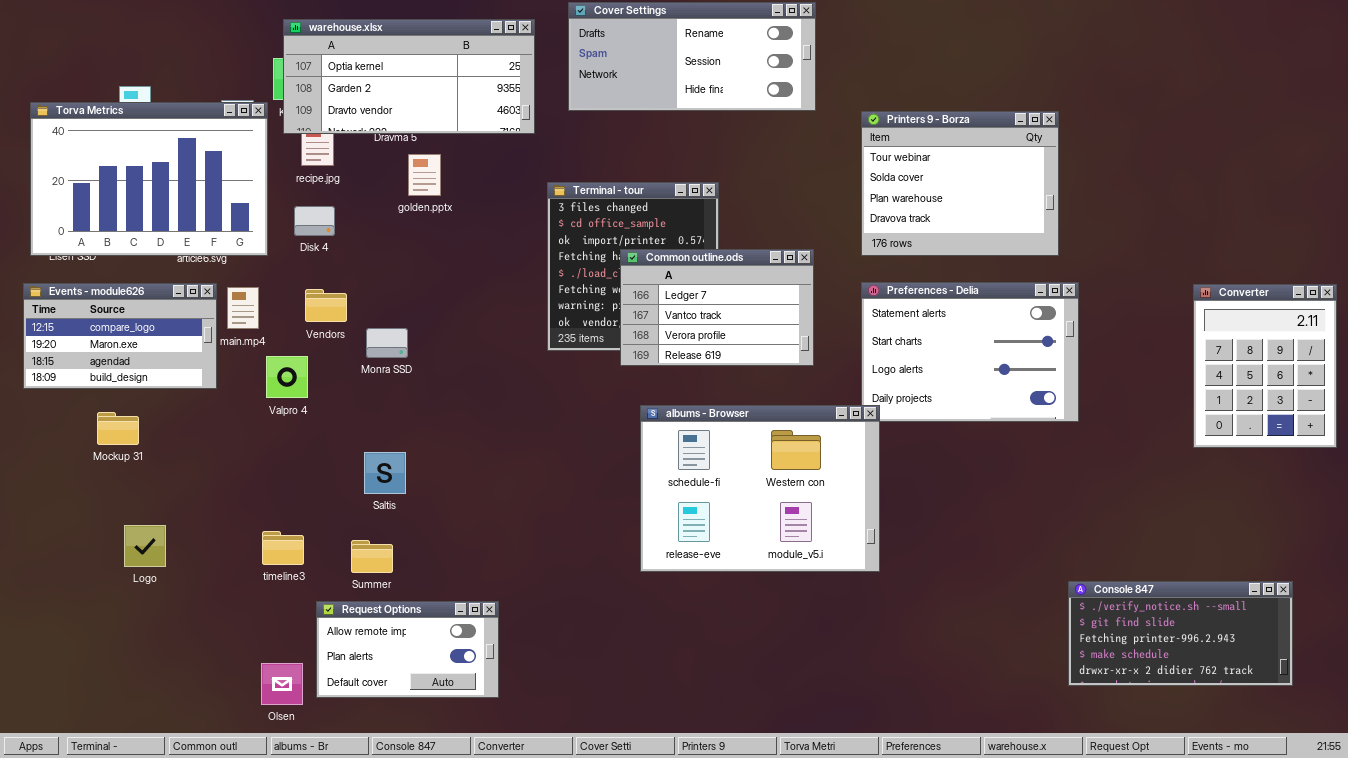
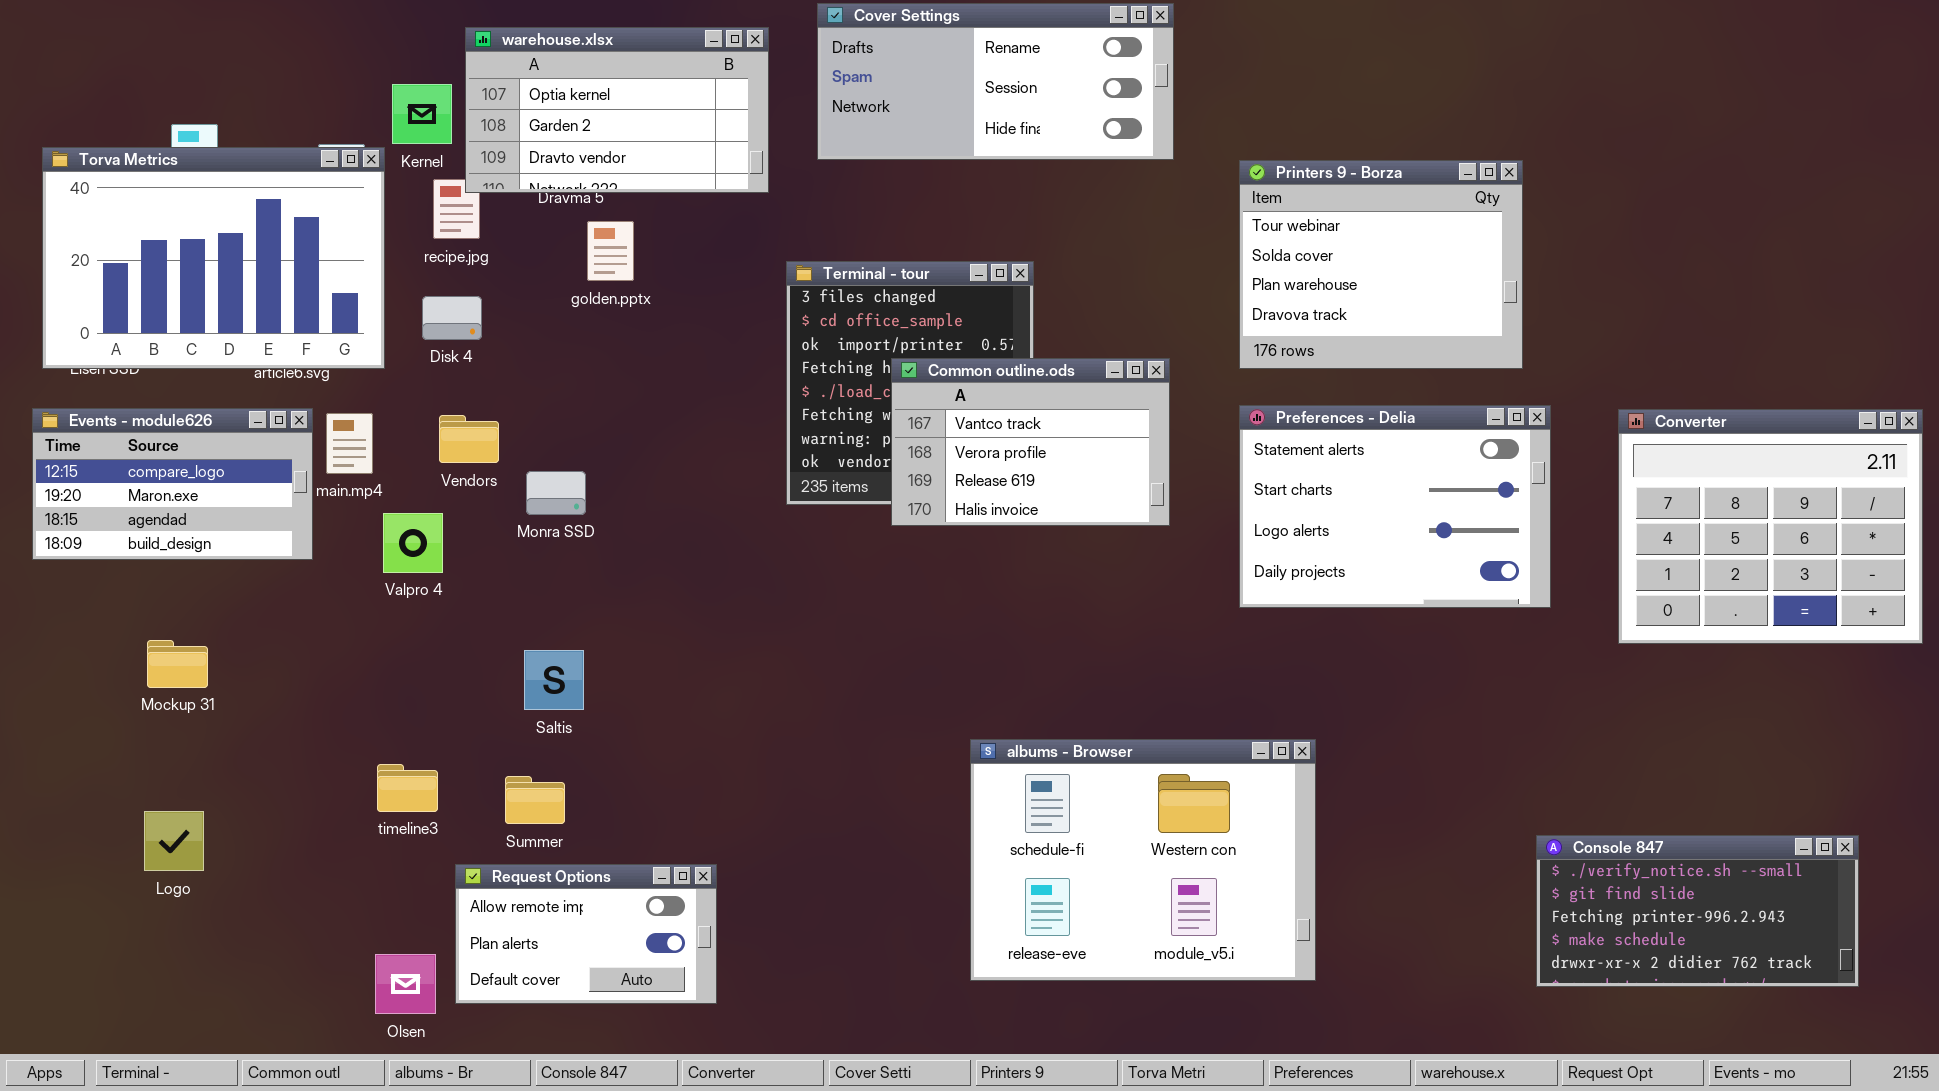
warehouse.xlsx: [283,19,535,134] -> [465,27,769,193], resized
Common outline.ods: [620,249,814,366] -> [891,358,1170,526], scrolled down 1 row
Converter: [1193,284,1337,448] -> [1618,409,1923,644], resized
albums - Browser: [640,405,880,572] -> [970,739,1316,981], moved
Mockup 31: [97,412,139,445] -> [147,640,208,688], moved
Logo: [124,525,166,567] -> [144,811,204,871], moved

